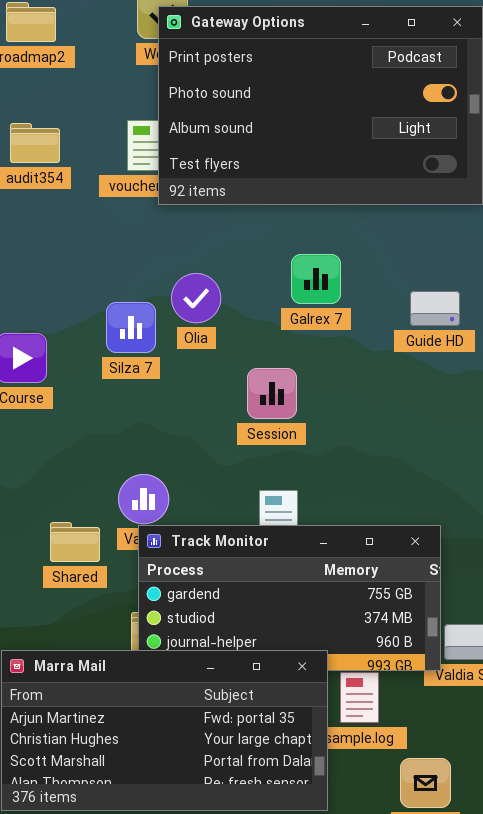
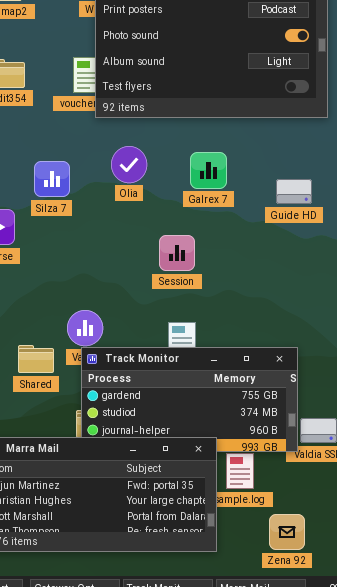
Olia: [171,273,221,323] -> [111,146,147,183], moved
Silza 7: [106,302,156,353] -> [34,161,70,197], moved

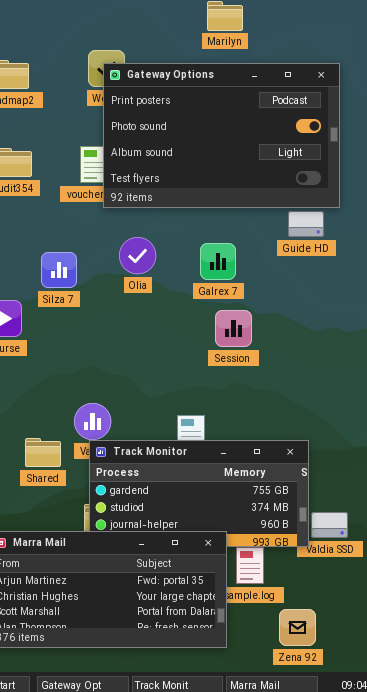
Guide HD: [276,179,312,204] -> [288,211,324,237], moved
Session: [159,235,195,271] -> [215,310,252,347], moved

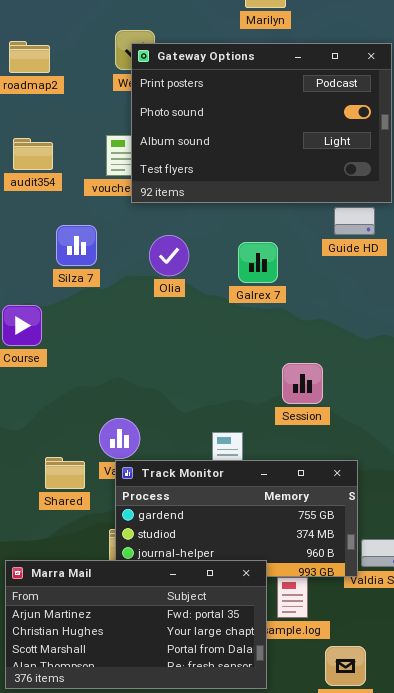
Silza 7: [41,252,77,288] -> [56,225,97,266], moved
Session: [215,310,252,347] -> [282,363,323,404], moved

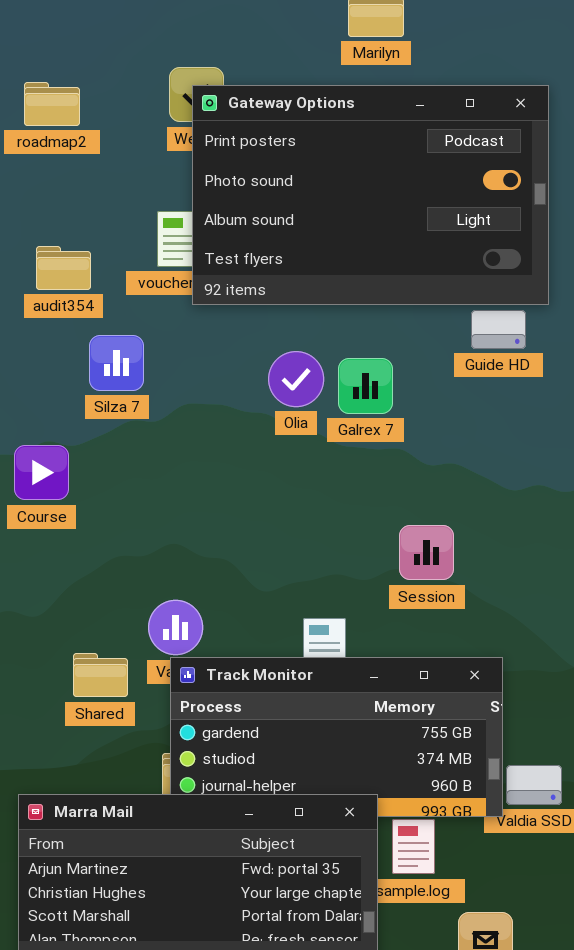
audit354: [13,138,53,170] -> [36,246,91,290], moved
Olia: [149,235,189,276] -> [268,351,324,407], moved

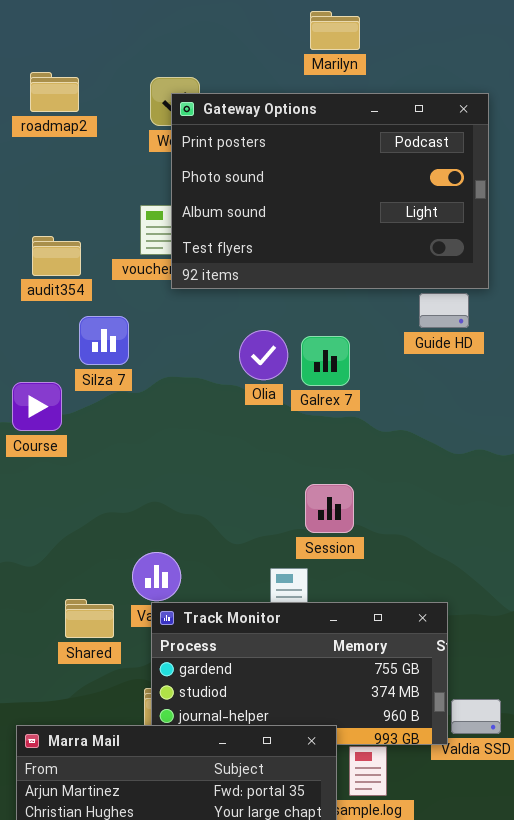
roadmap2: [24,82,80,126] -> [30,72,79,112], moved
Course: [14,445,69,500] -> [12,382,62,431], moved
Session: [399,525,454,580] -> [305,484,354,533], moved

